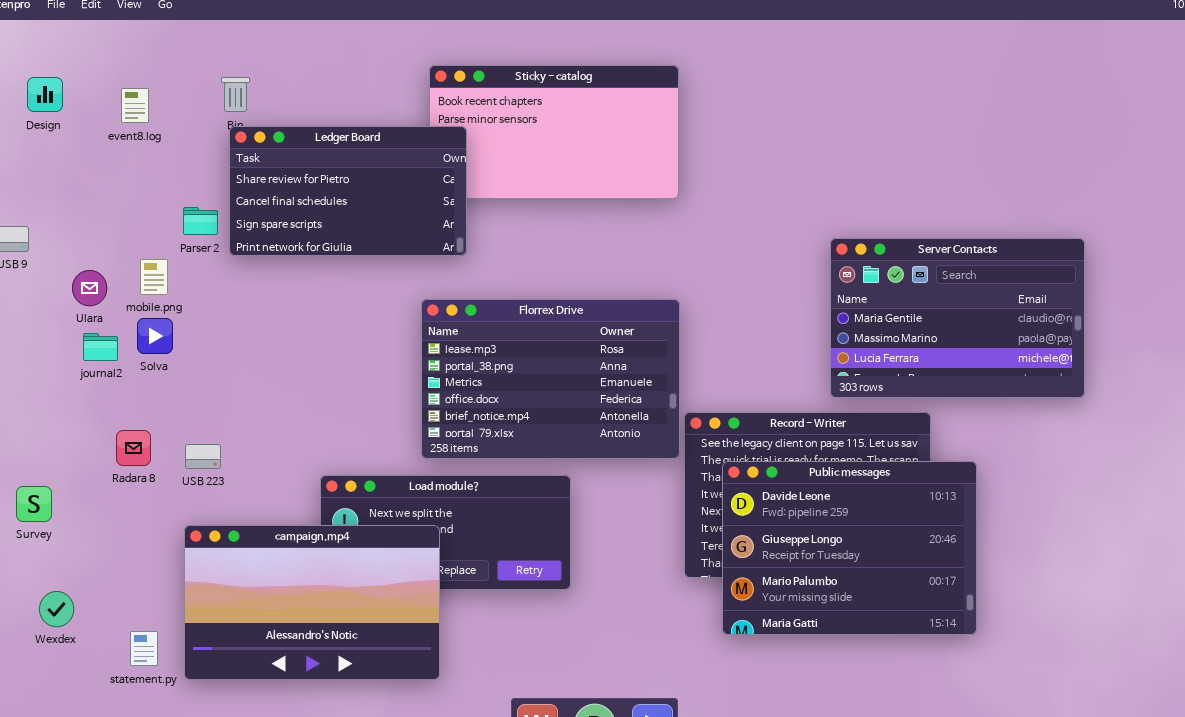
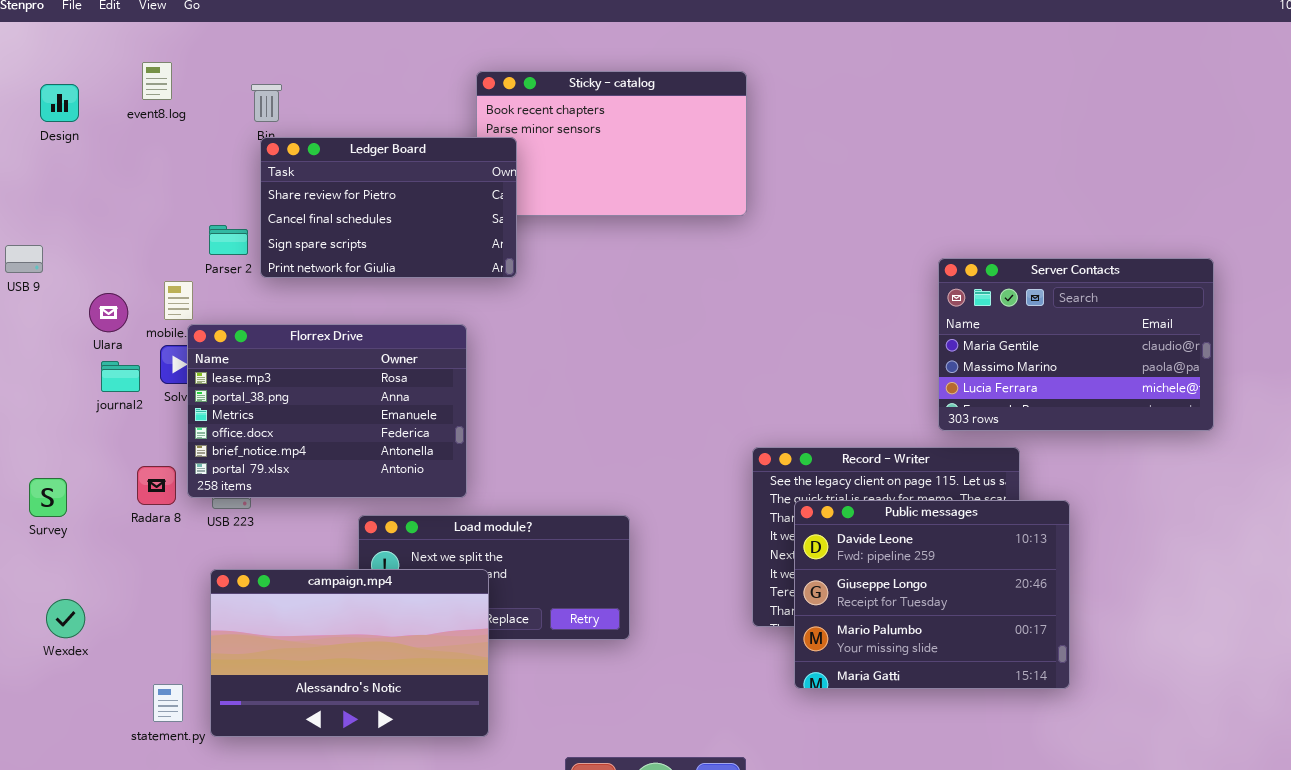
event8.log: [121,88,149,123] -> [142,62,172,100], moved
Server Contacts: [830,238,1085,398] -> [938,258,1214,431], moved
Florrex Drive: [421,299,680,459] -> [187,324,467,498], moved
Survey: [16,486,52,522] -> [29,478,67,517], moved
Wexdex: [39,591,74,627] -> [46,599,85,638], moved

